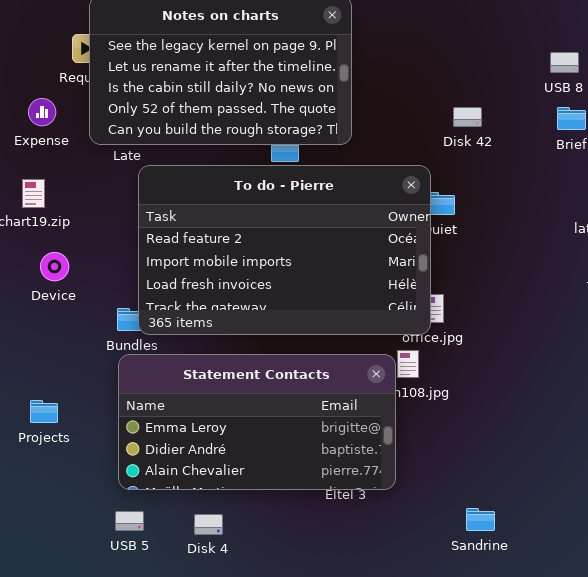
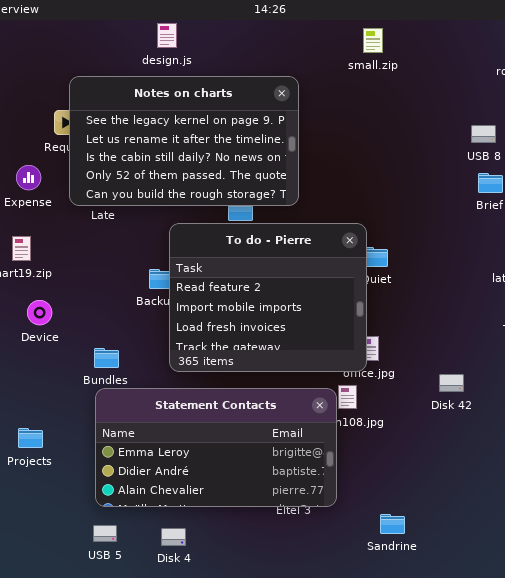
Disk 42: [453,107,482,127] -> [439,374,464,392], moved
To do - Pierre: [138,165,431,335] -> [169,223,367,372], resized
Sandrine: [466,508,495,531] -> [380,514,405,534], moved

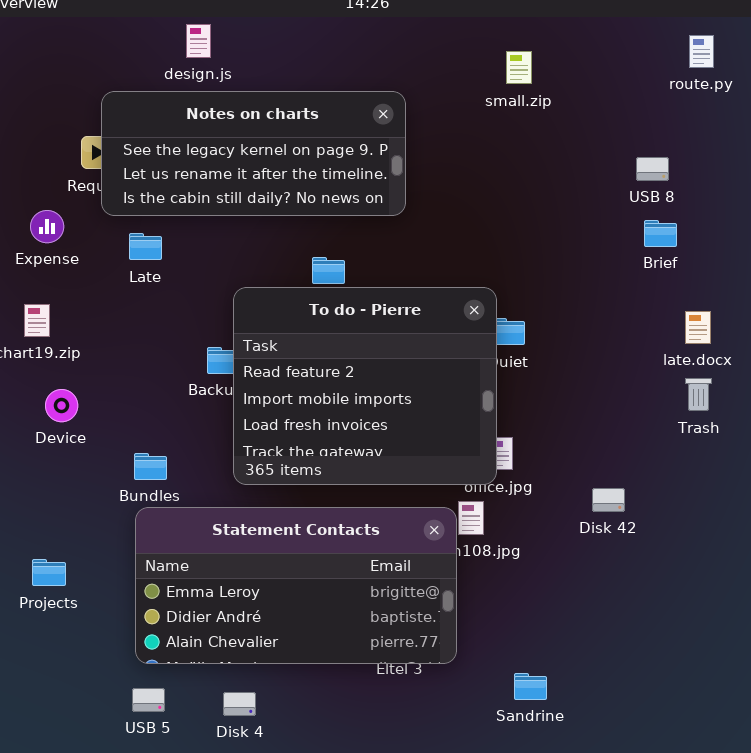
design.js: [157,23,177,48] -> [186,24,211,58], moved
small.zip: [363,28,383,53] -> [506,51,532,84], moved
Notes on charts: [69,76,299,206] -> [101,91,406,216], resized

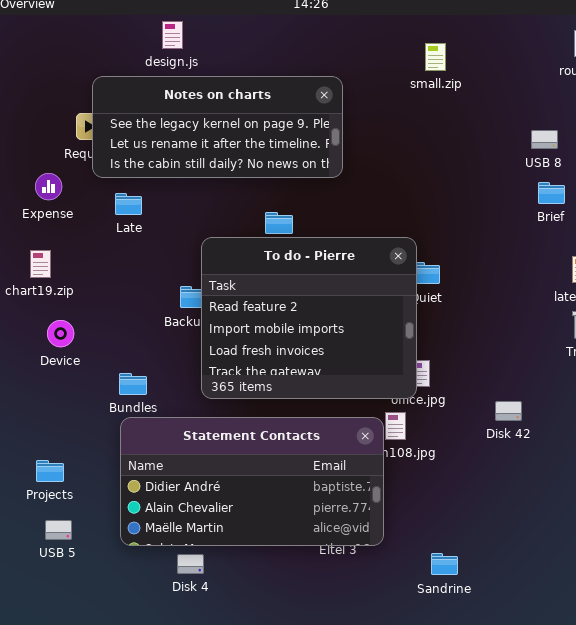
Statement Contacts: [135,507,457,664] -> [120,417,384,546], scrolled down 1 row
USB 5: [132,688,165,712] -> [45,520,72,540], moved
Disk 4: [223,692,256,716] -> [177,554,204,574], moved

